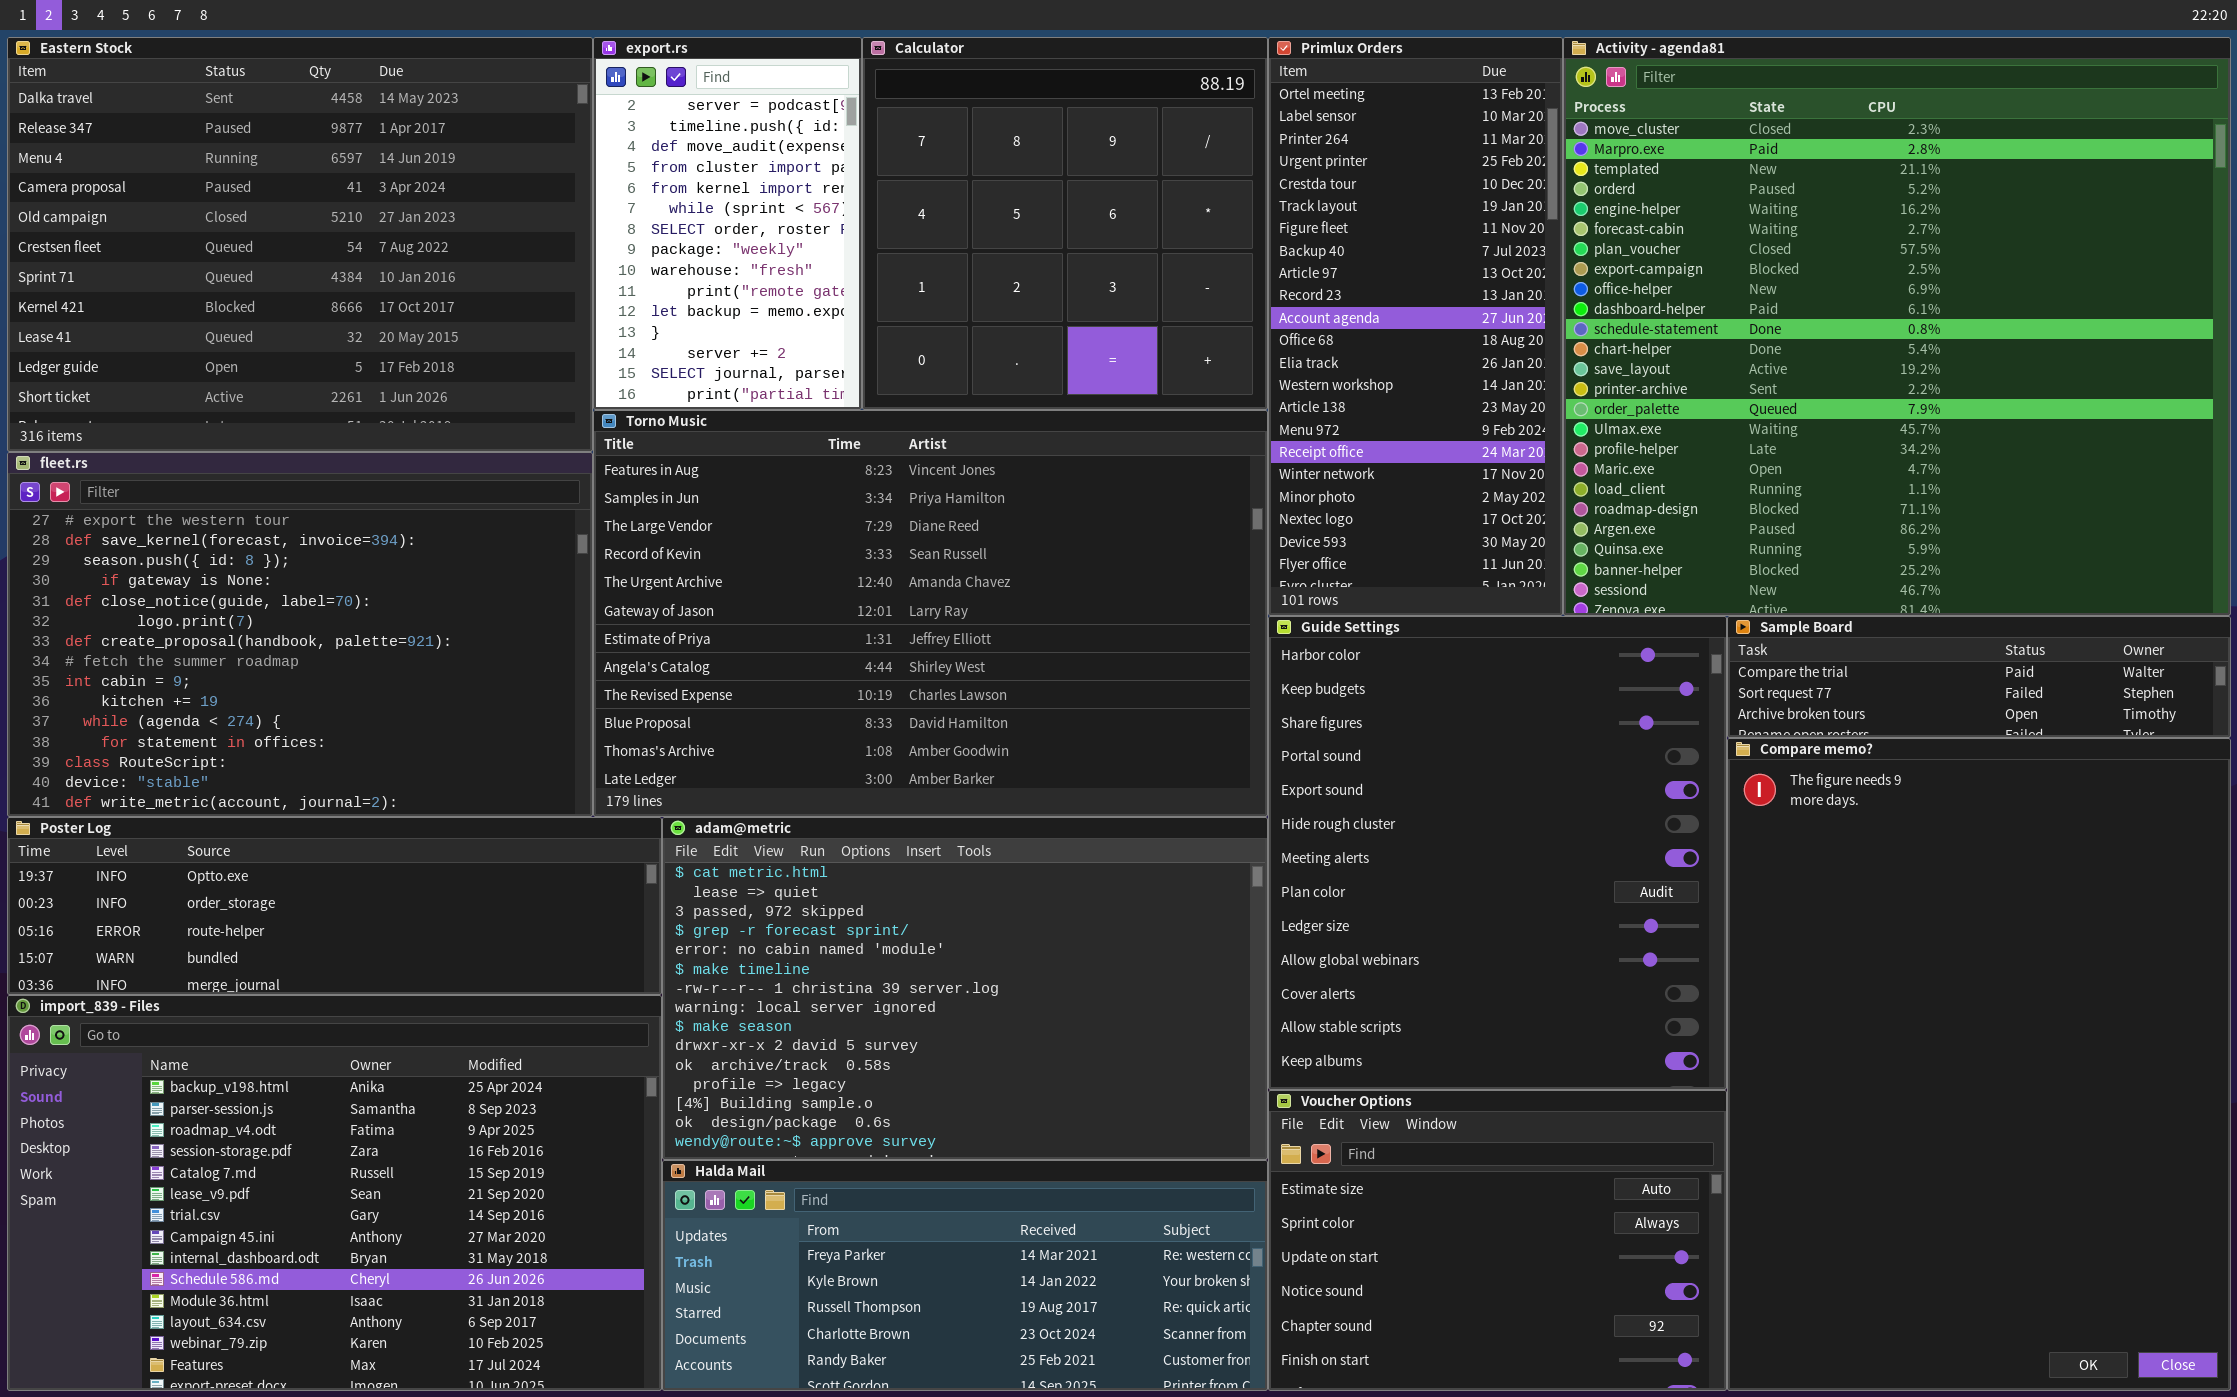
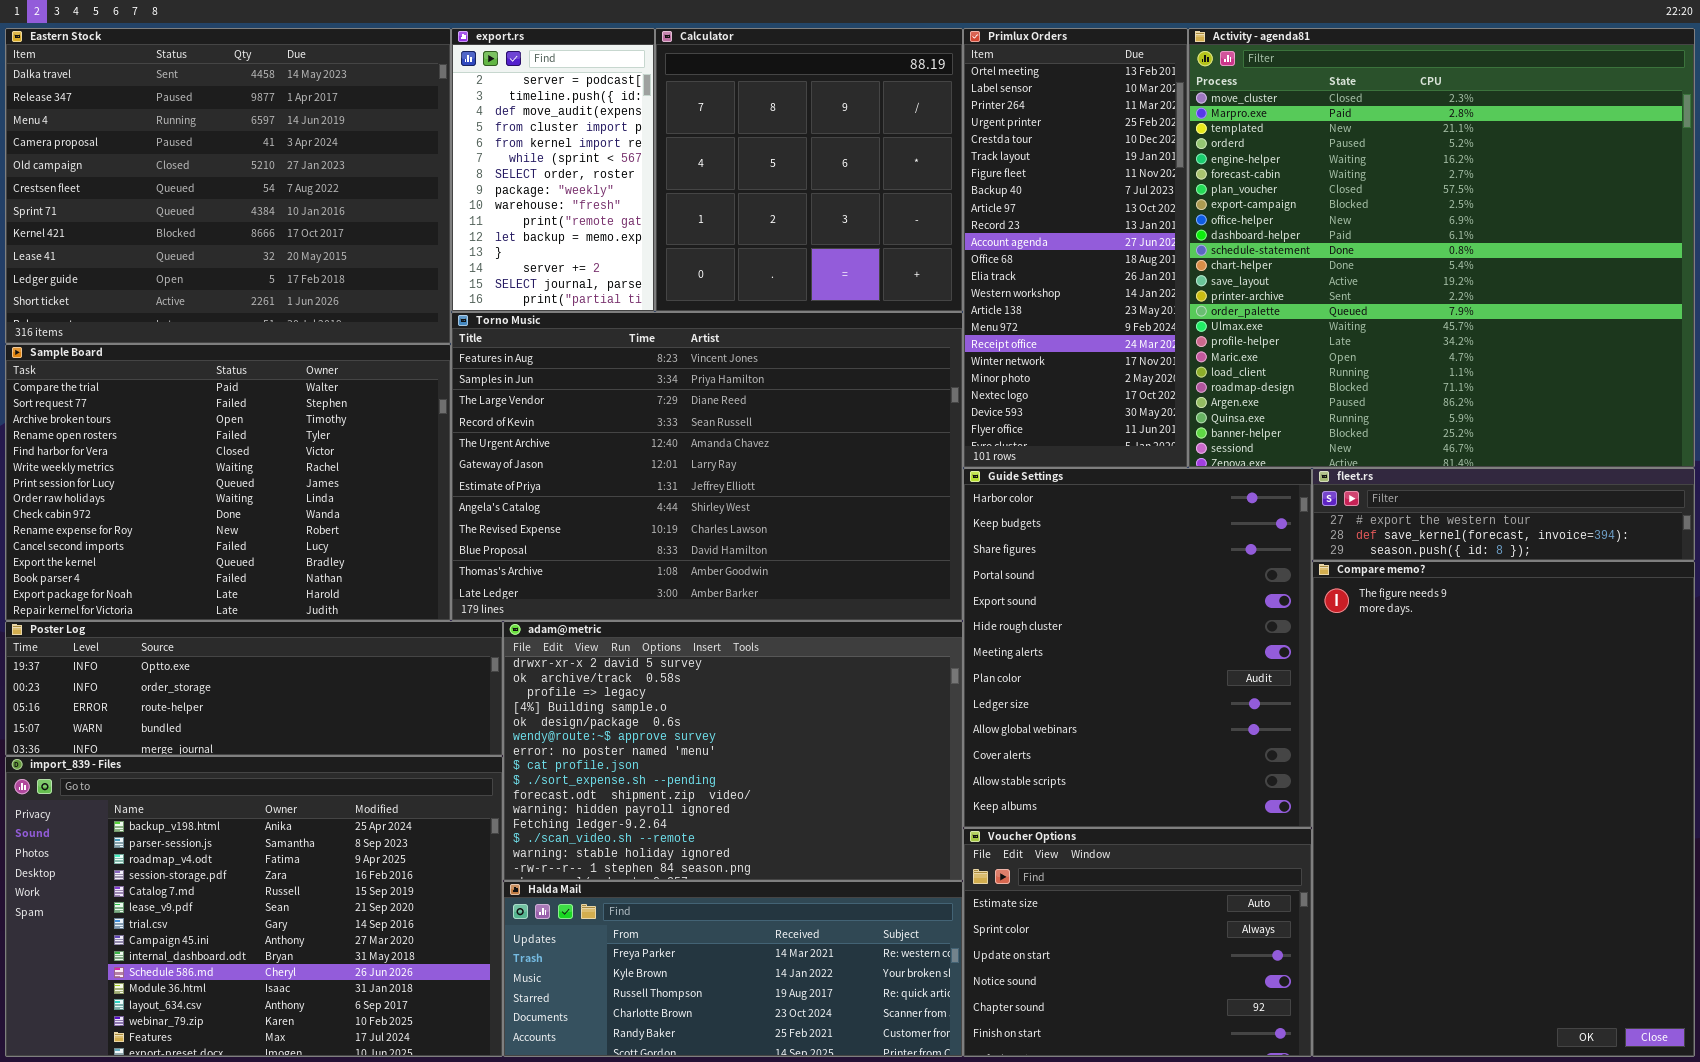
fleet.rs: [7,452,593,817] -> [1312,468,1695,561], moved, resized
Sample Board: [1727,616,2231,738] -> [5,344,451,621], moved, resized
adam@metric: [662,817,1268,1160] -> [503,621,963,881], scrolled down 9 rows

